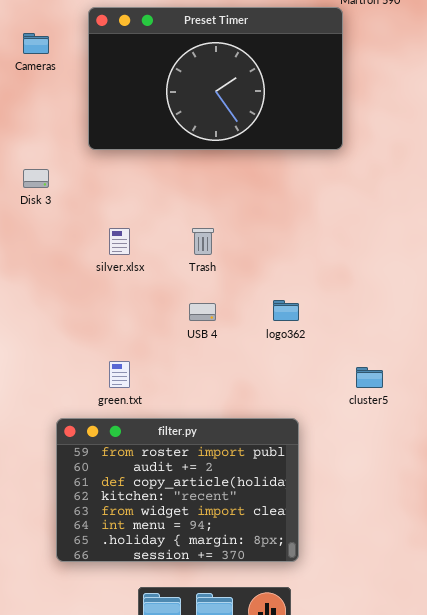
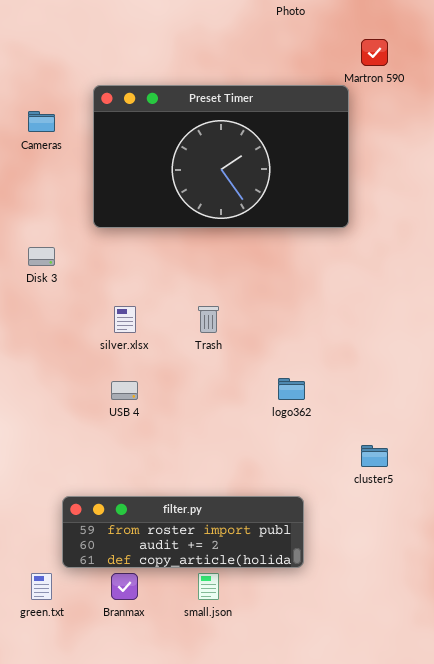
USB 4: [189,303,216,321] -> [111,381,138,400], moved
green.txt: [109,361,130,388] -> [31,573,52,600], moved
filter.py: [56,418,299,562] -> [62,496,304,568], resized

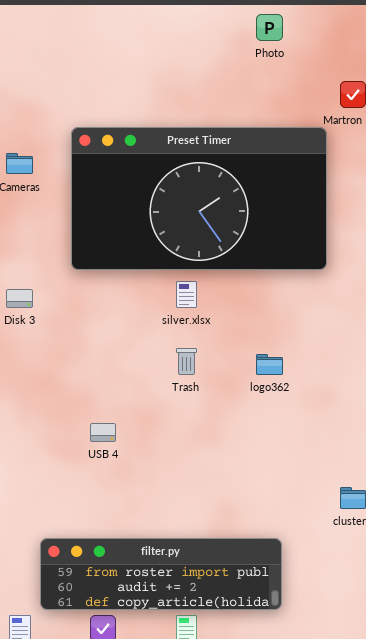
silver.xlsx: [114,306,136,333] -> [176,281,197,308], moved
logo362: [278,378,305,400] -> [256,354,283,375], moved

